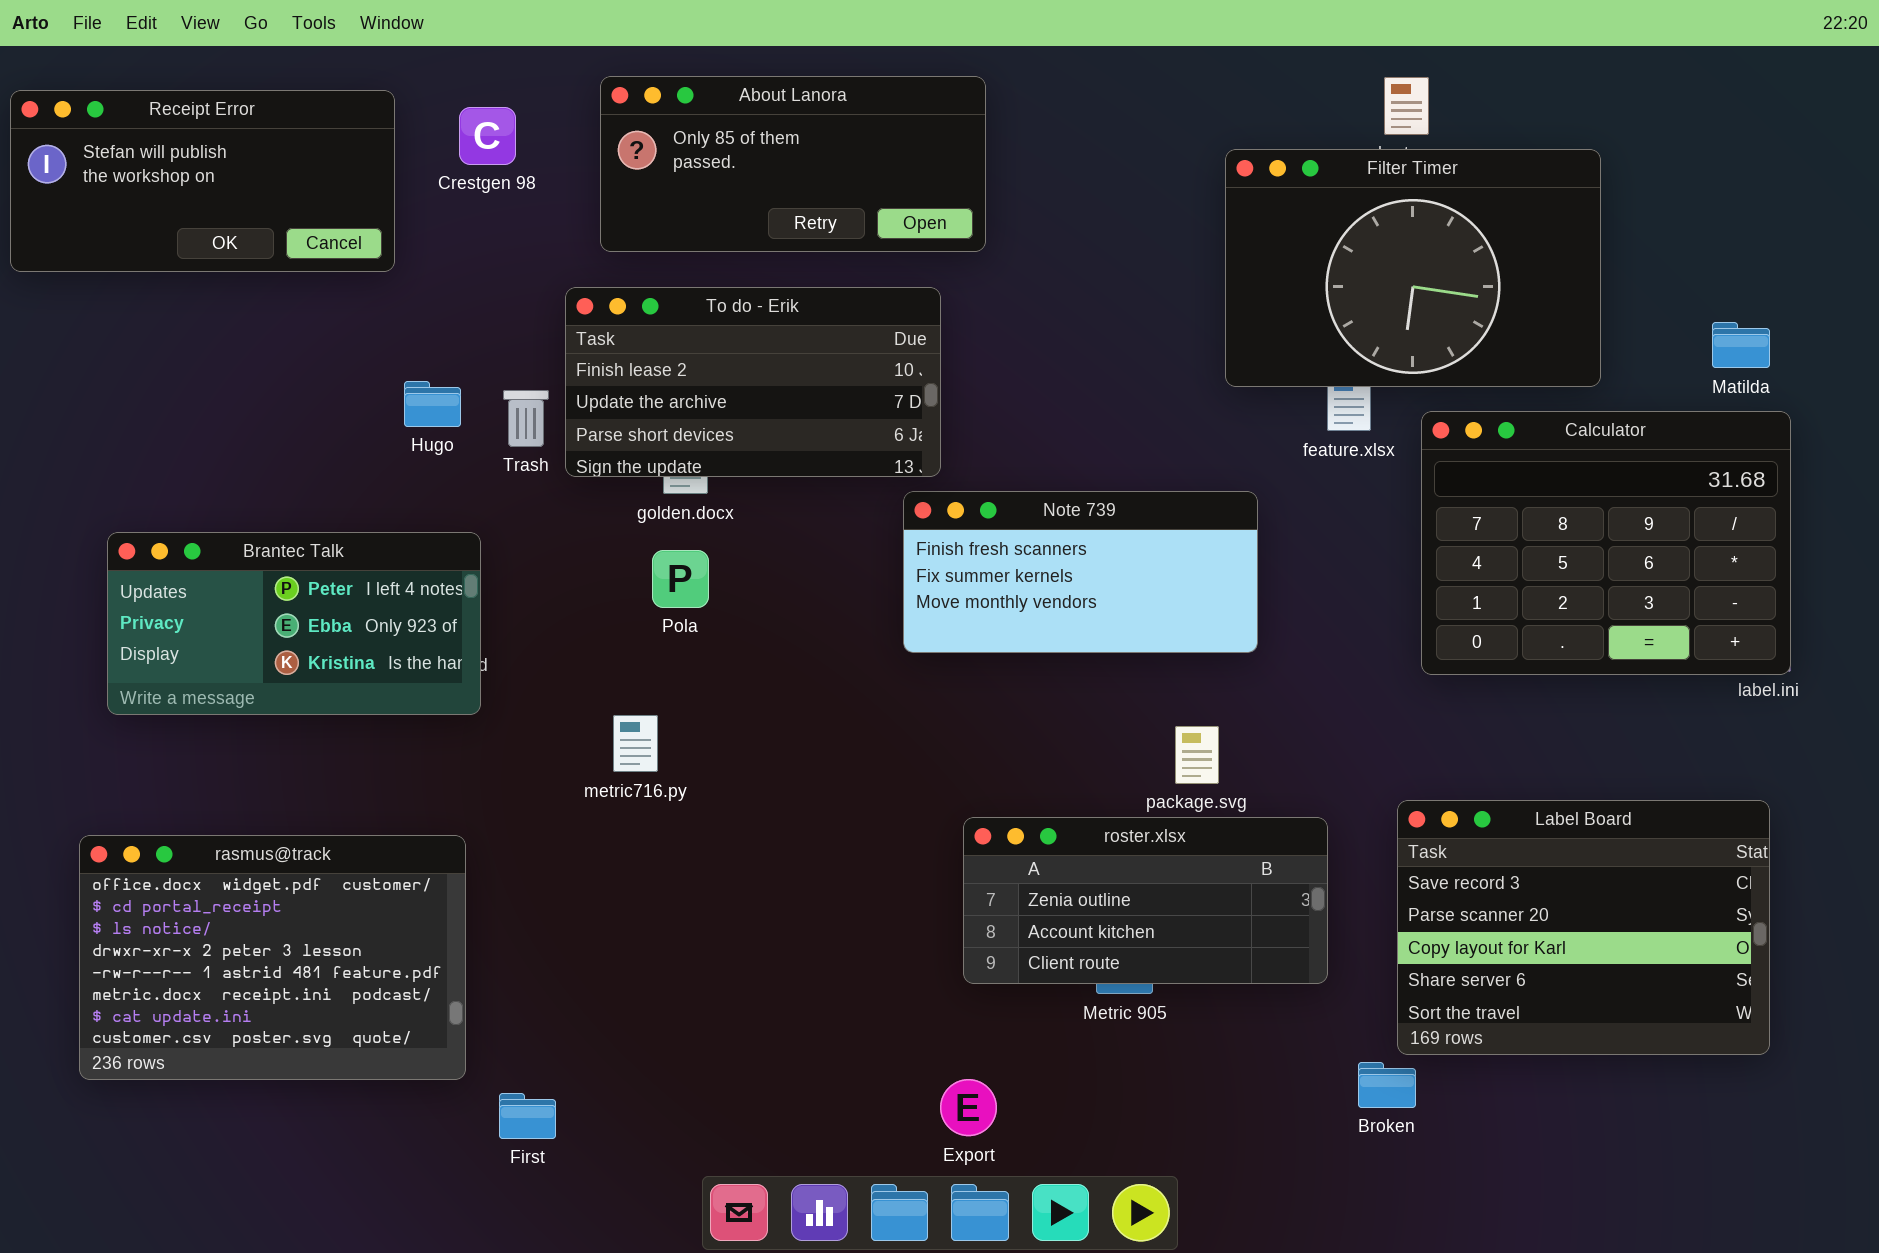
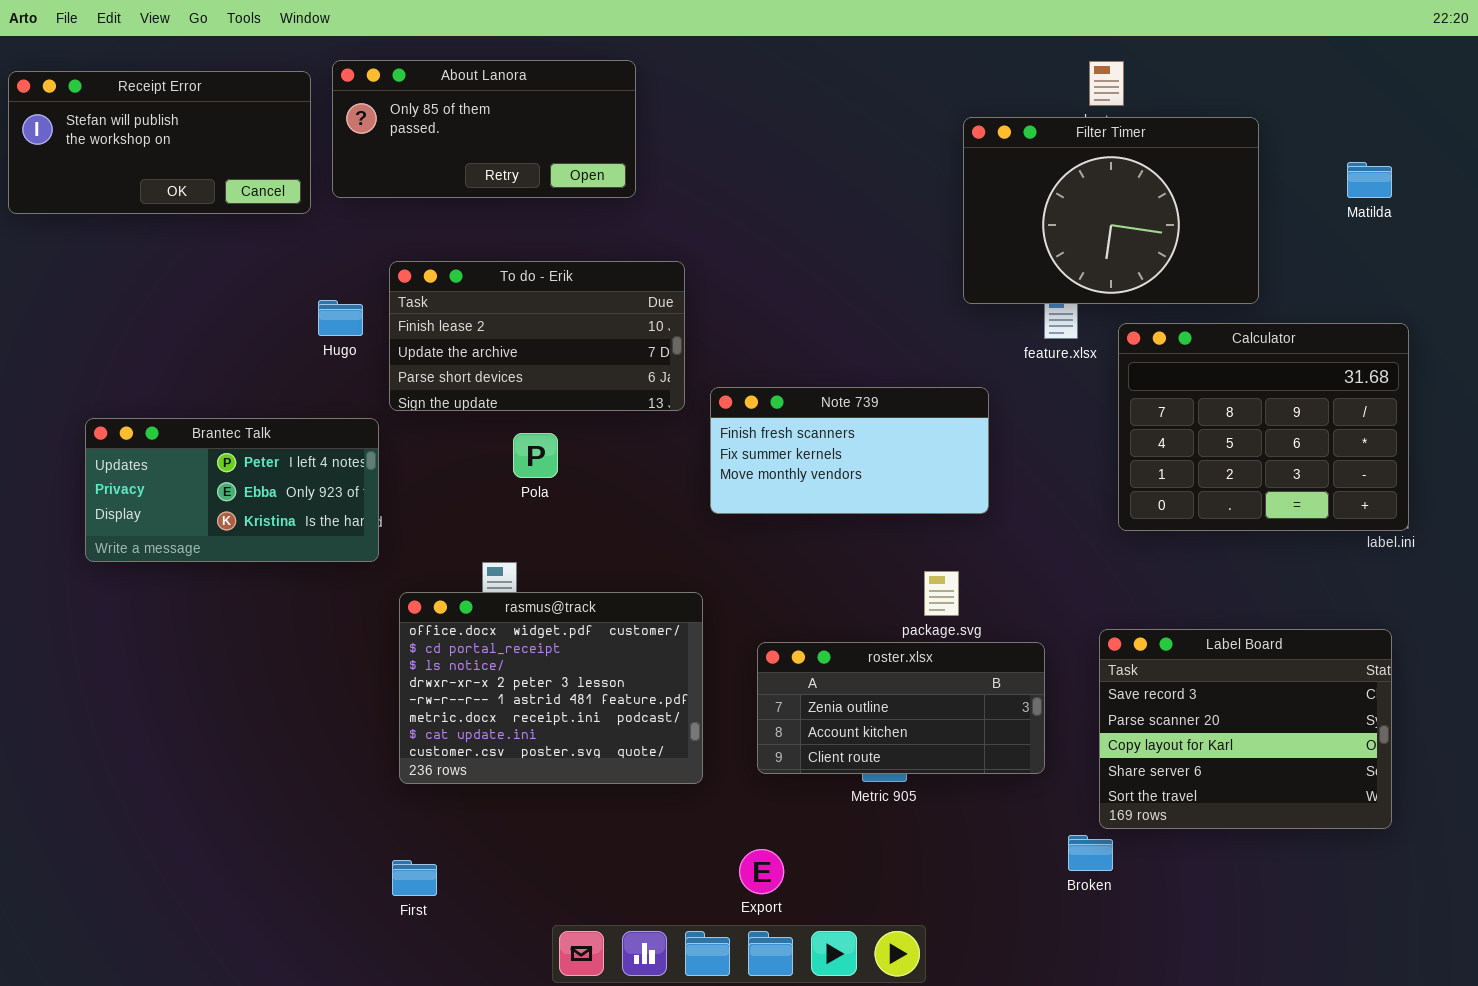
About Lanora: [600,76,986,252] -> [332,60,636,198], moved
To do - Erik: [565,287,941,477] -> [389,261,685,411], moved
Matilda: [1712,322,1770,368] -> [1347,162,1392,198], moved
rasmus@track: [79,835,466,1080] -> [399,592,703,784], moved

